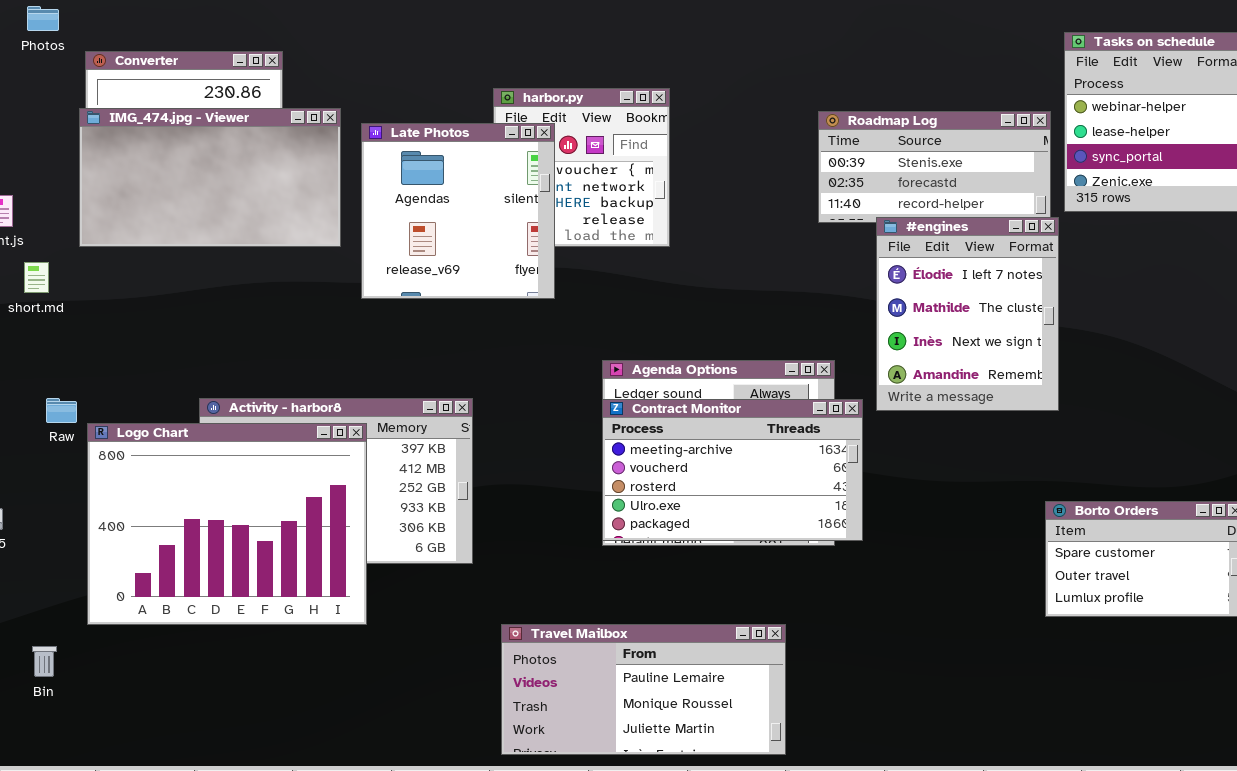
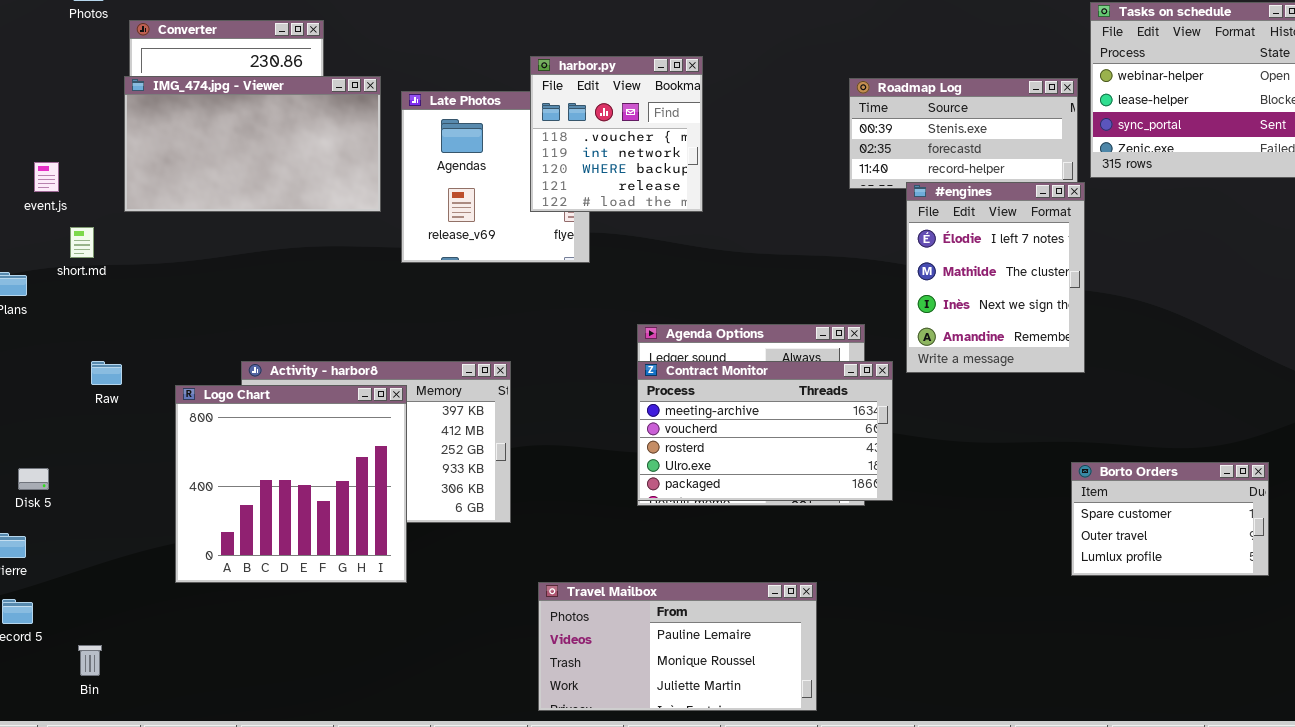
harbor.py: [493,88,670,247] -> [530,56,703,212], raised
Logo Chart: [87,423,367,625] -> [175,385,407,583], resized
Bin: [32,646,57,677] -> [78,645,102,676], moved

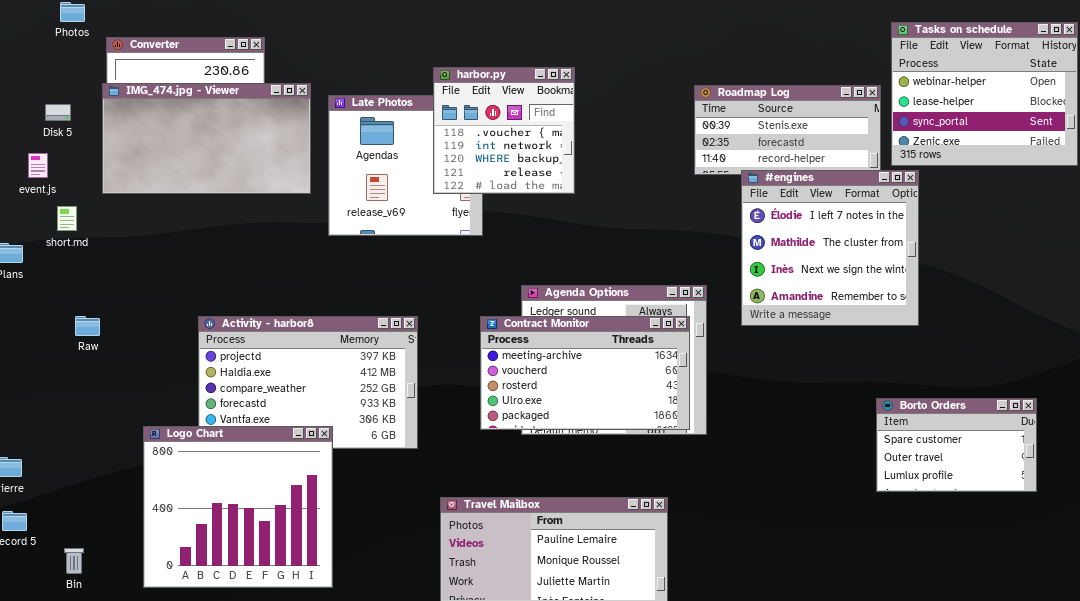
#engines: [906,182,1085,373] -> [741,170,919,326], resized
Contract Monitor: [637,361,893,501] -> [480,316,690,430], moved
Logo Chart: [175,385,407,583] -> [143,426,333,588], moved
Disk 5: [18,468,49,490] -> [45,104,71,121], moved

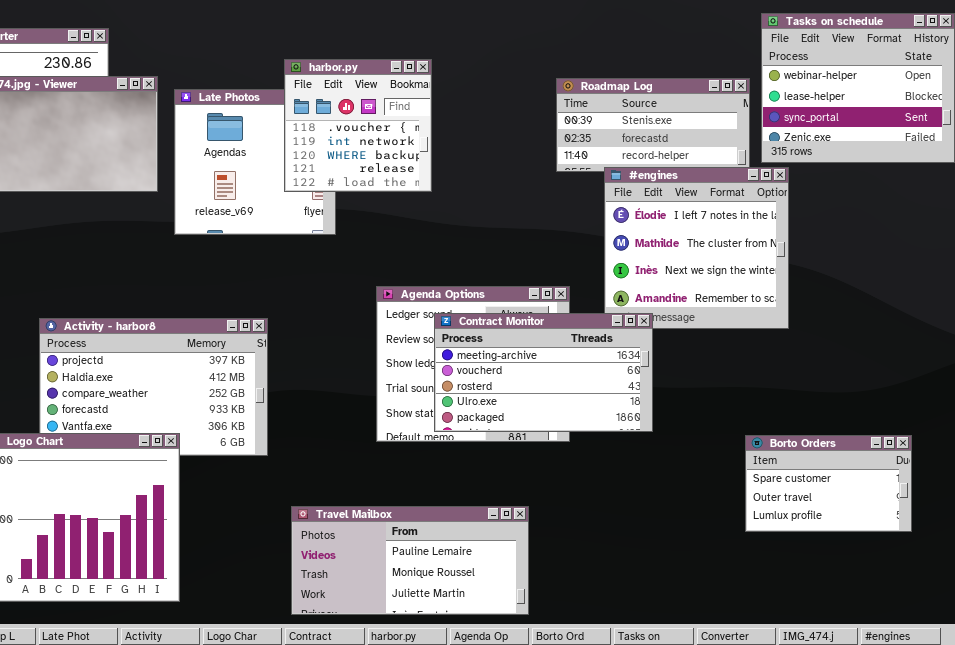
Contract Monitor: [480,316,690,430] -> [434,313,653,432], moved
Borto Orders: [876,398,1037,492] -> [745,435,912,532], moved

